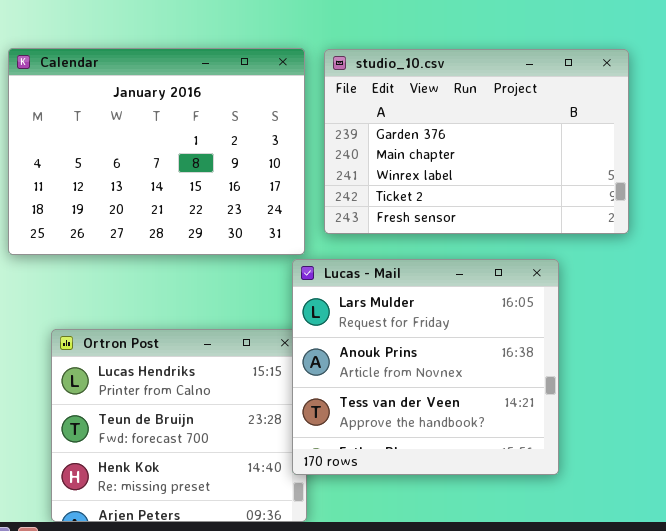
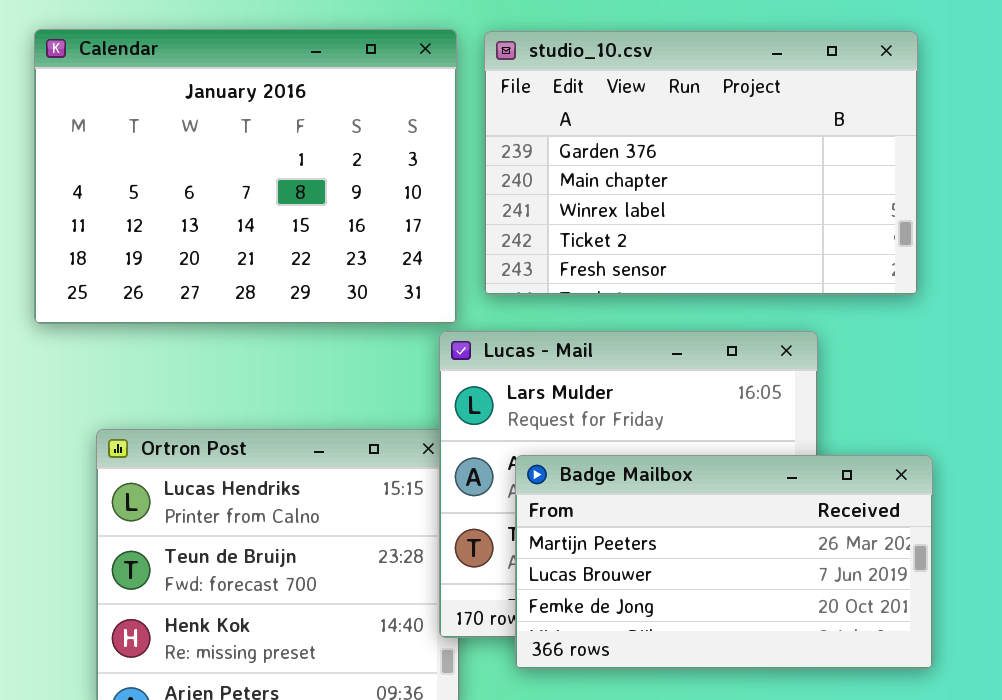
Badge Mailbox: none -> [515,455,933,669], opened

